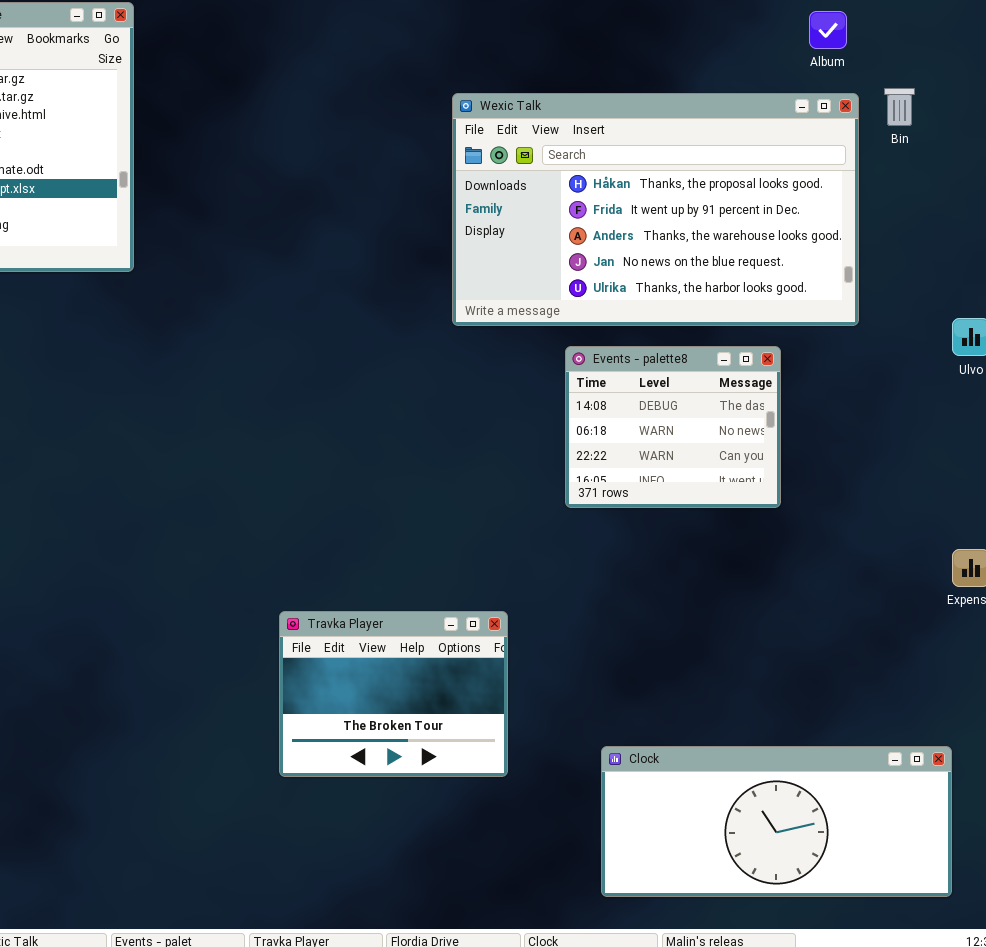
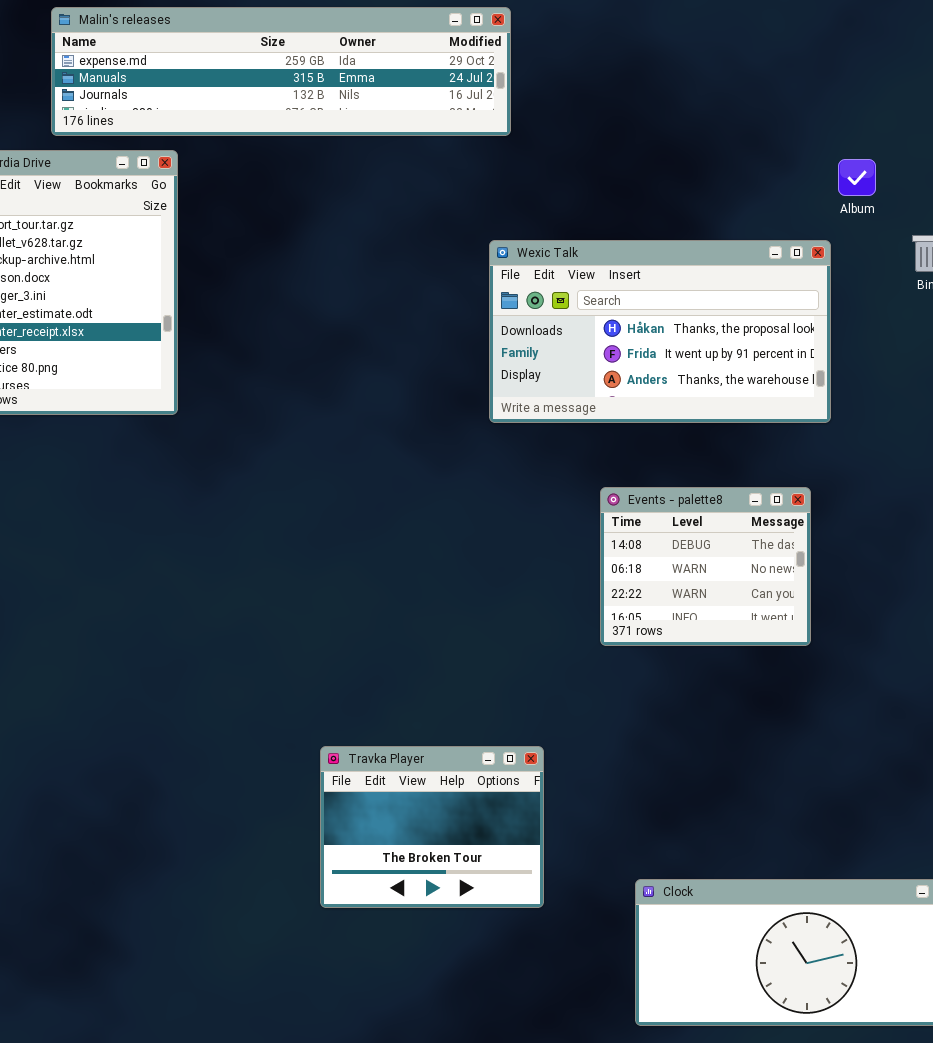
Wexic Talk: [452,93,859,326] -> [489,240,831,423], resized

